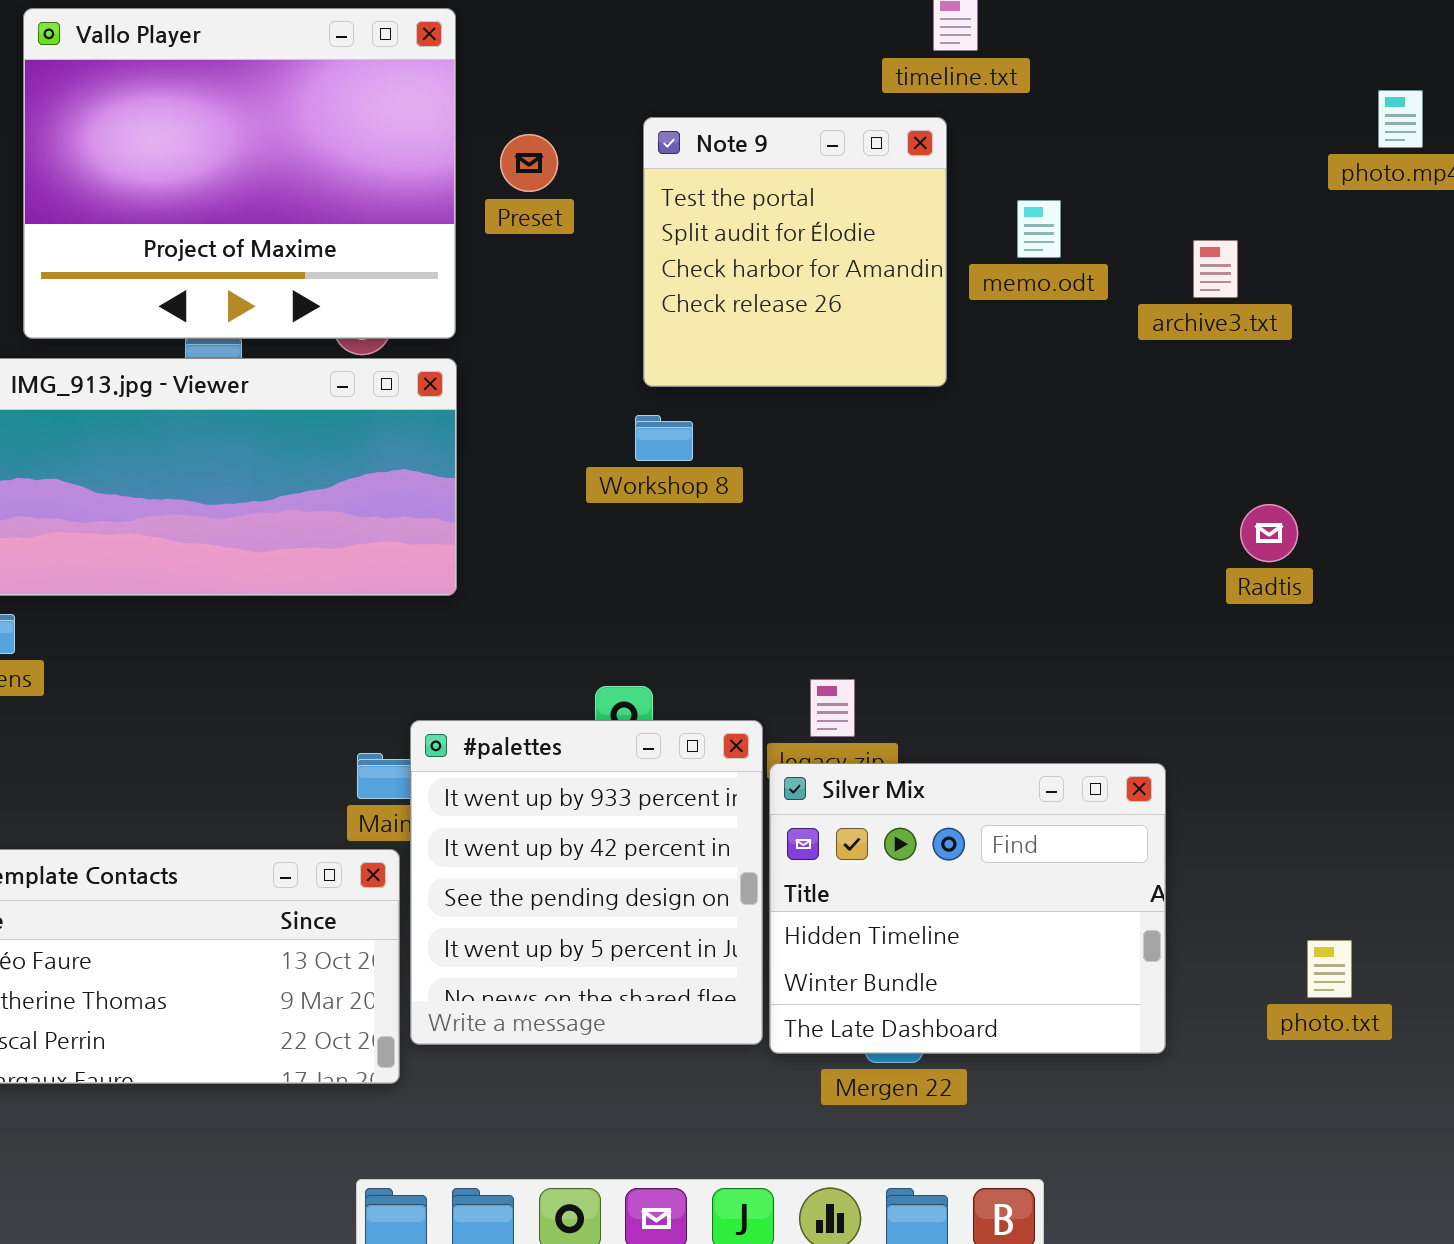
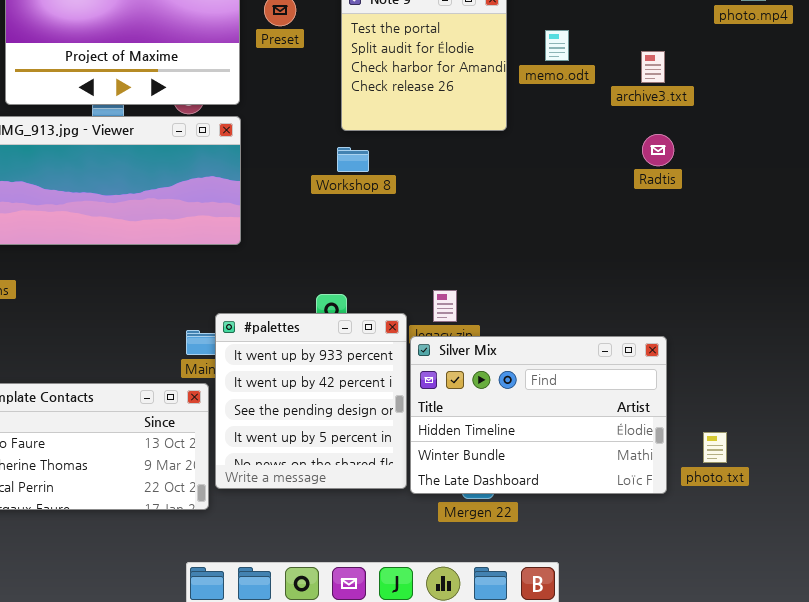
Radtis: [1240,504,1298,562] -> [642,134,674,166], moved
Silver Mix: [769,763,1166,1054] -> [410,336,667,494], resized

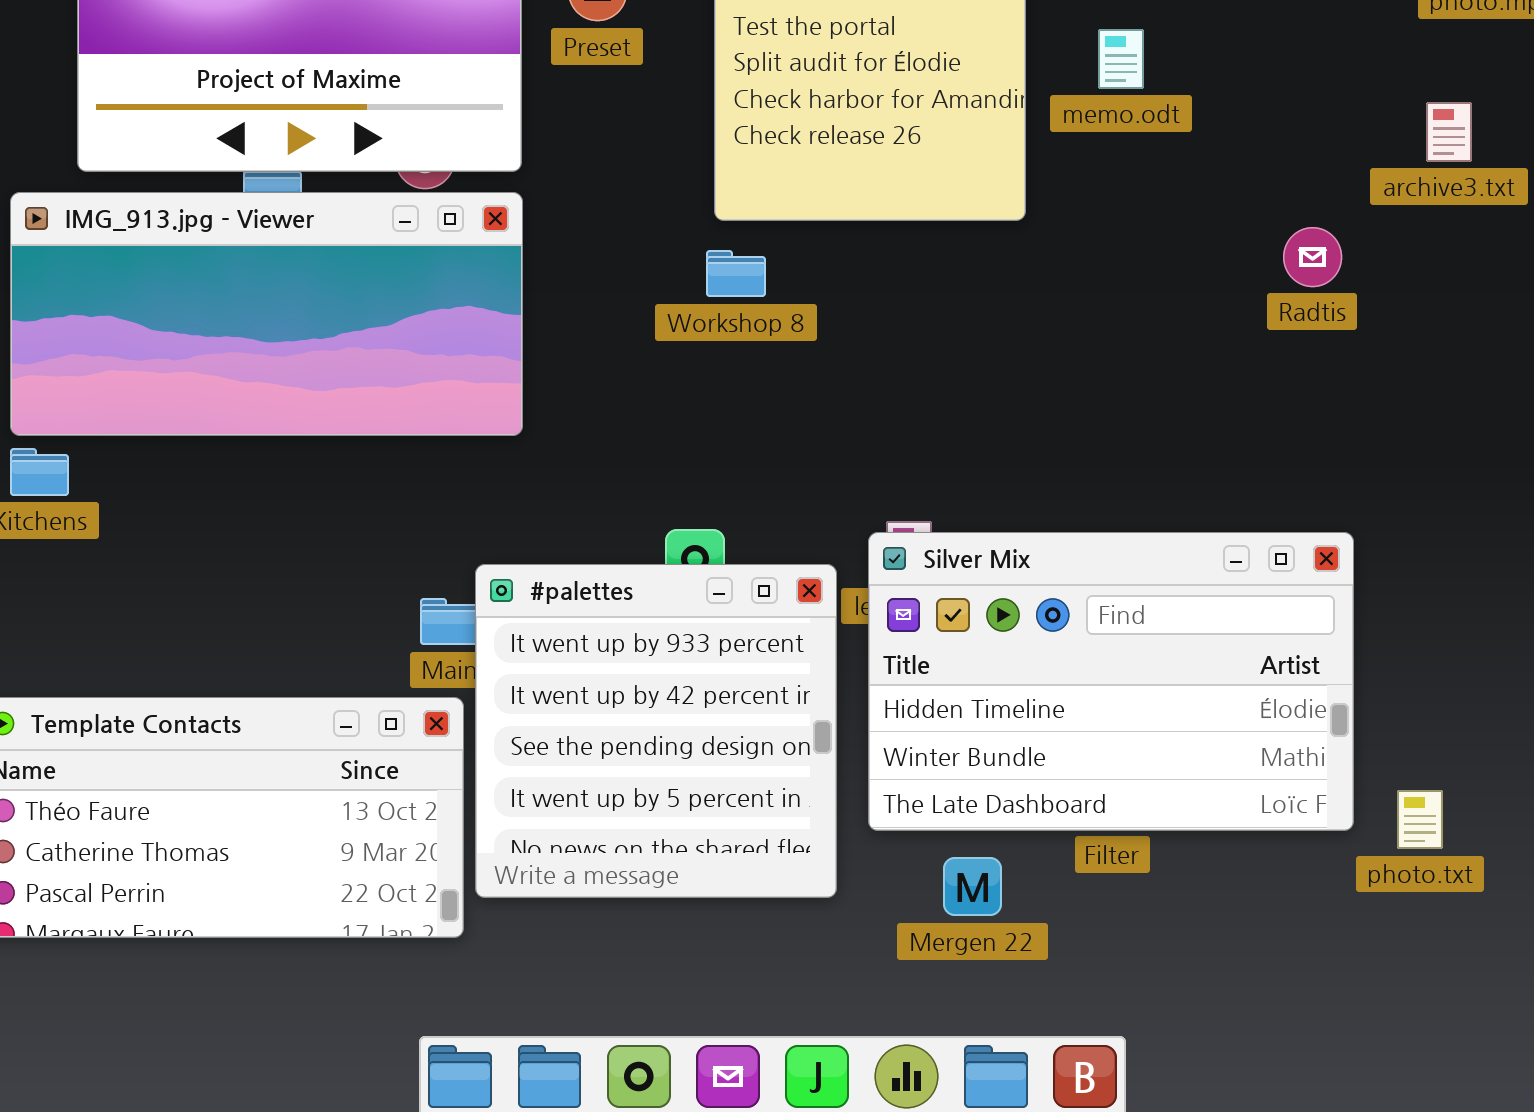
archive3.txt: [641,51,665,83] -> [1426,102,1472,162], moved
Silver Mix: [410,336,667,494] -> [868,532,1354,831], moved

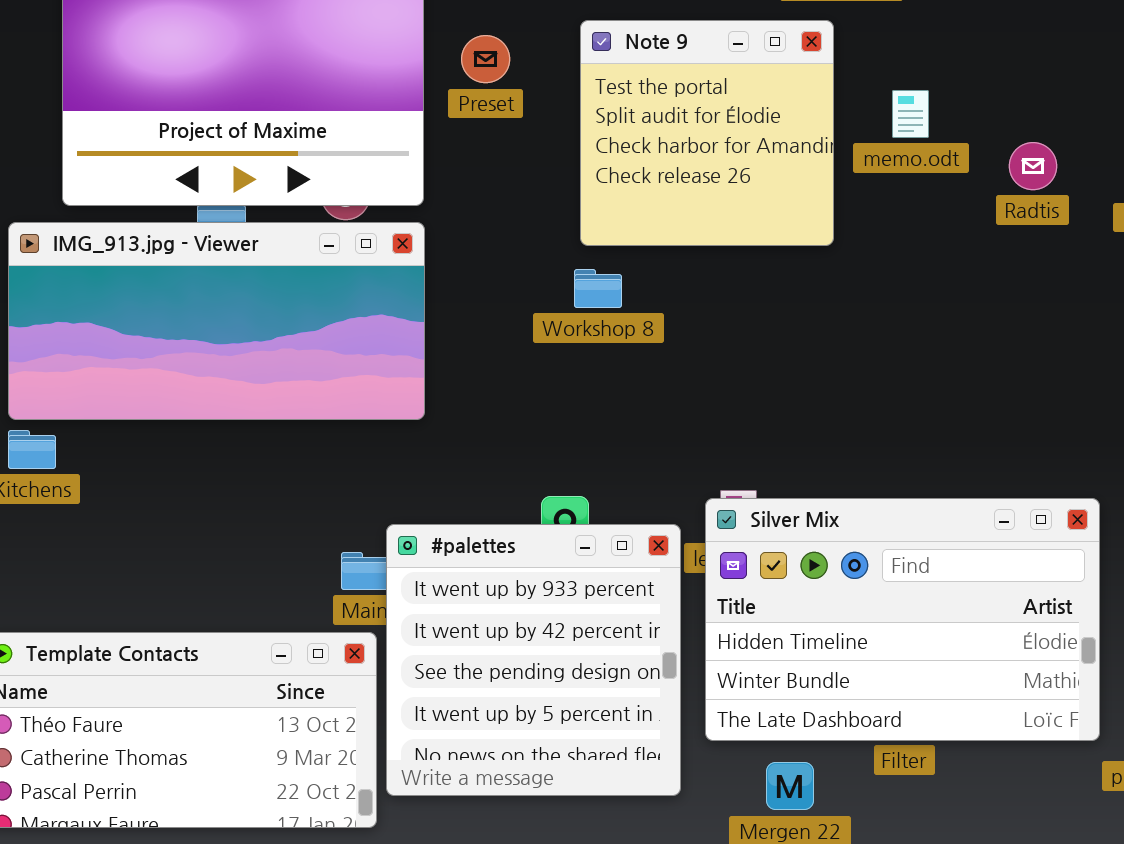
Radtis: [1283,227,1342,287] -> [1009,142,1057,190], moved

